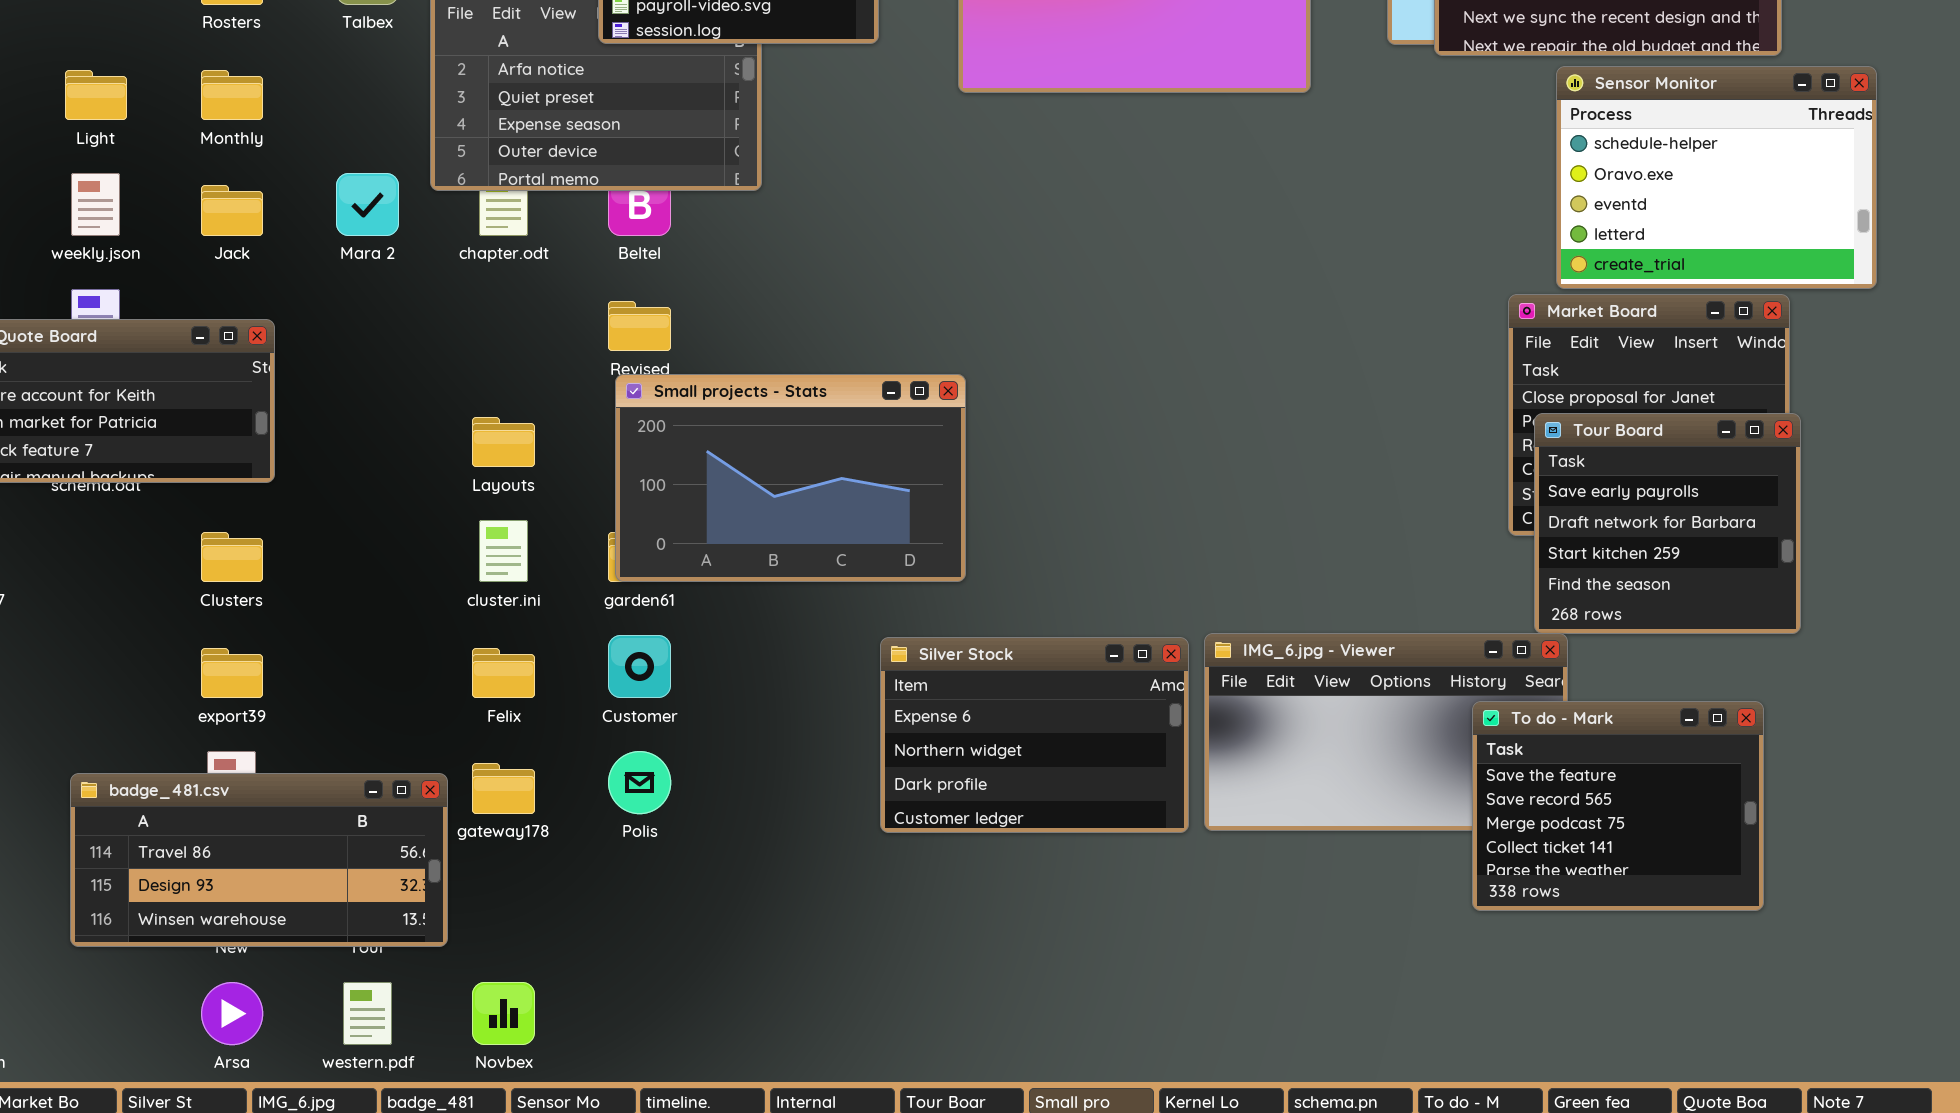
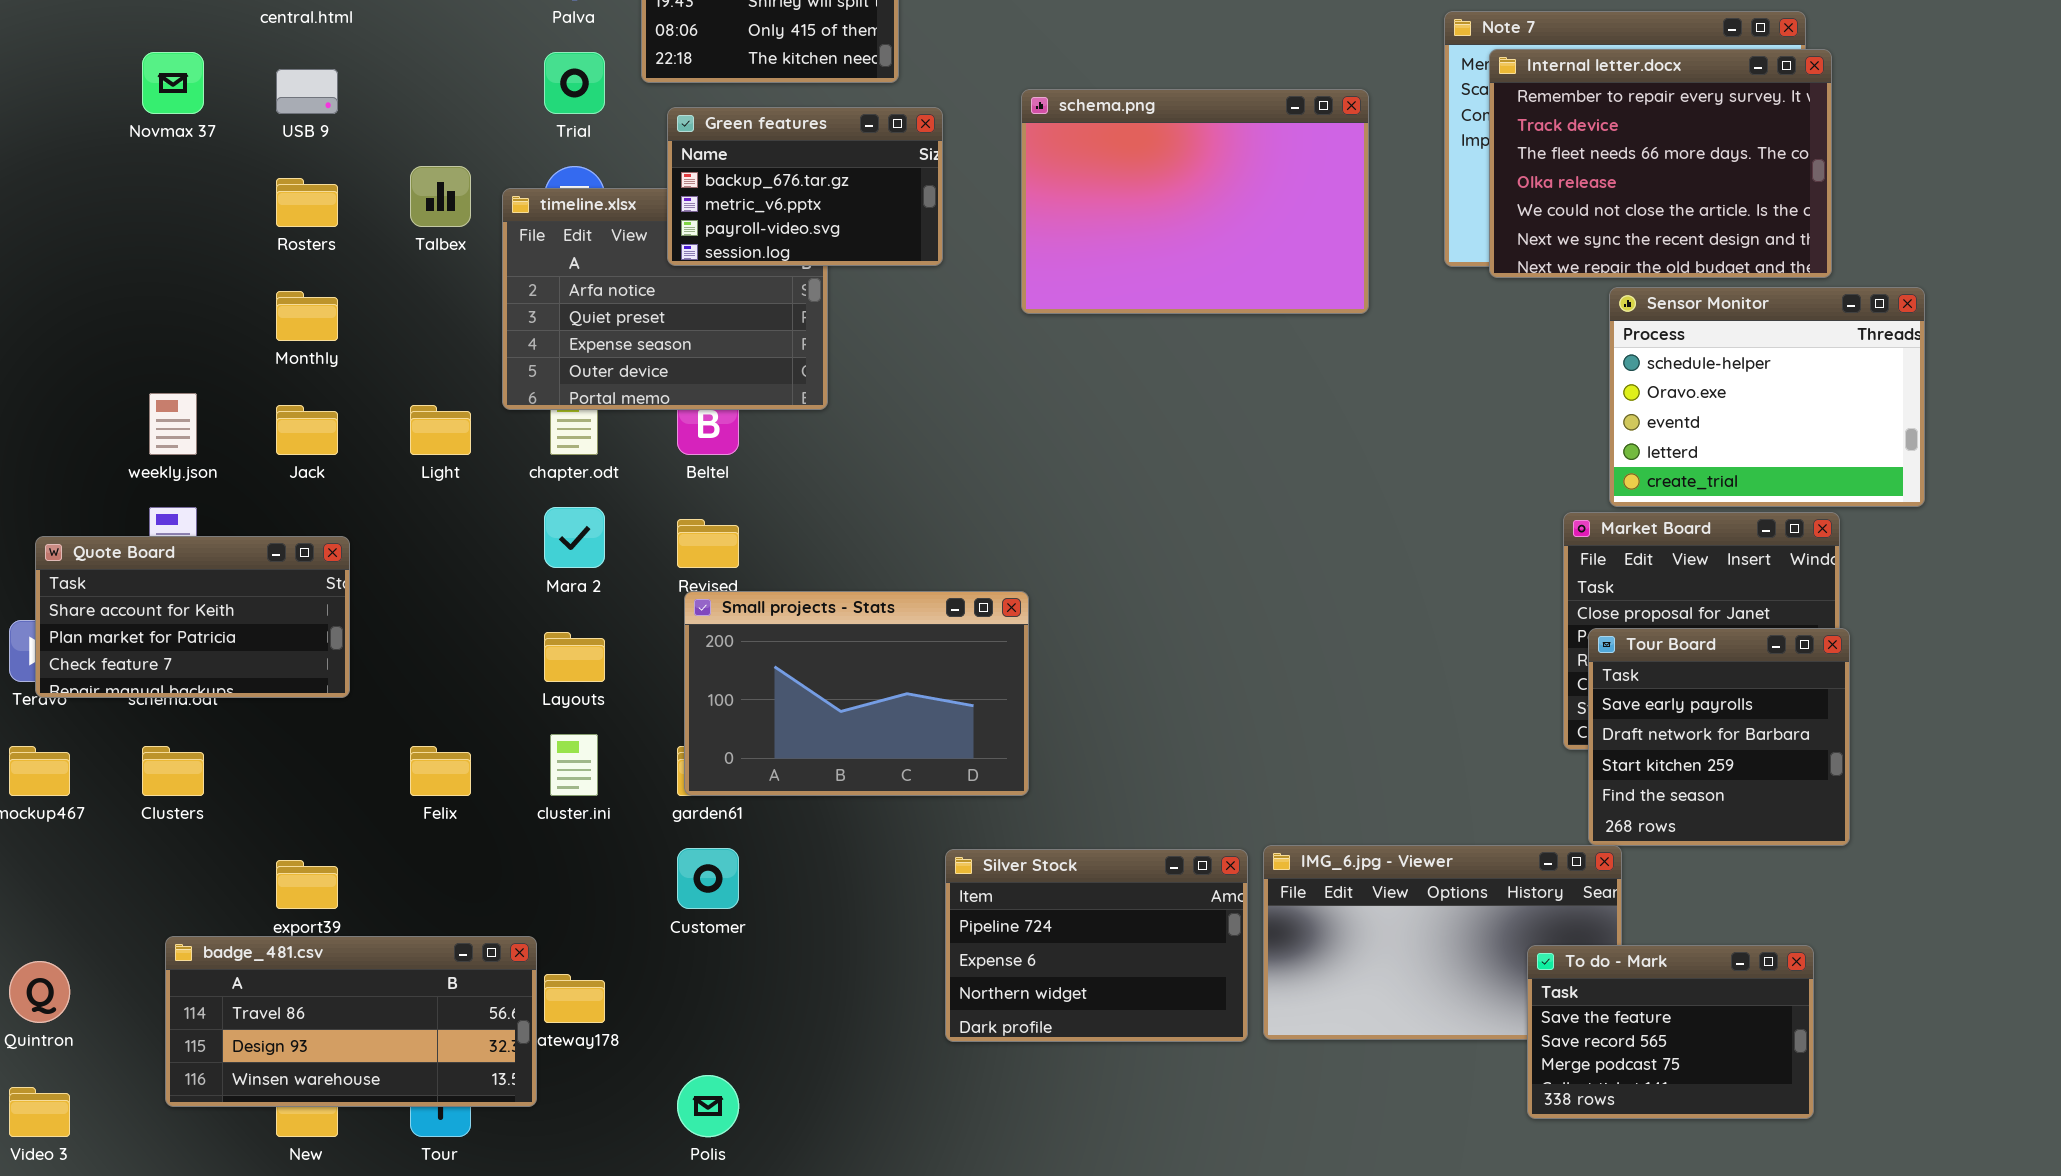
Light: [65,70,127,120] -> [410,405,471,455], moved
Mara 2: [336,173,399,236] -> [544,507,605,568], moved
Clusters: [201,532,263,582] -> [142,746,204,796], moved
Silver Stock: [880,637,1189,833] -> [945,849,1248,1042], scrolled up 1 row
Felix: [472,648,535,698] -> [410,746,471,796], moved
To do - Mark: [1472,701,1764,911] -> [1527,945,1814,1119], resized
Polis: [608,751,671,814] -> [677,1075,739,1137], moved
badge_481.csv: [70,773,448,947] -> [165,936,537,1107], moved

